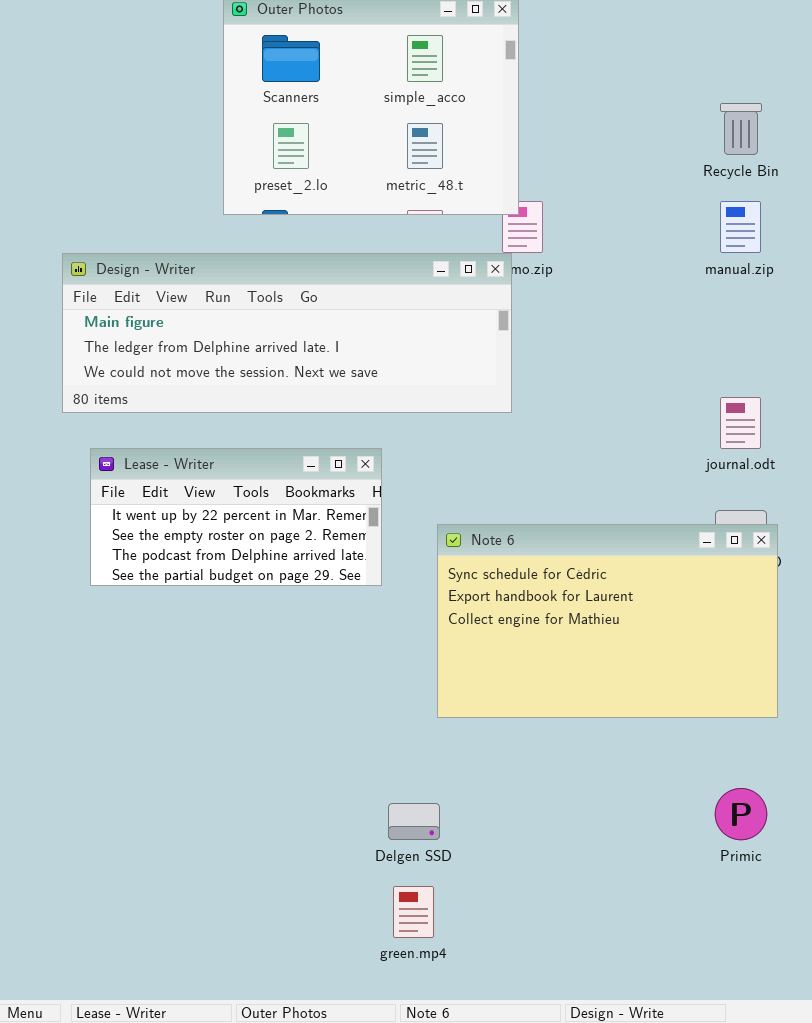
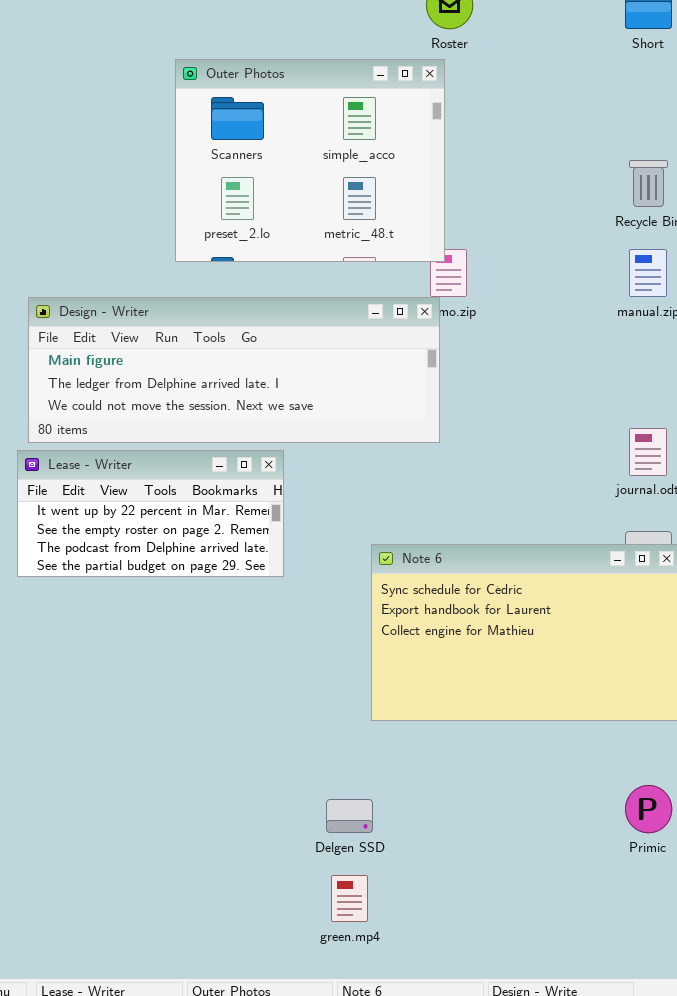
Lease - Writer: [90,448,382,586] -> [17,450,284,577], moved

